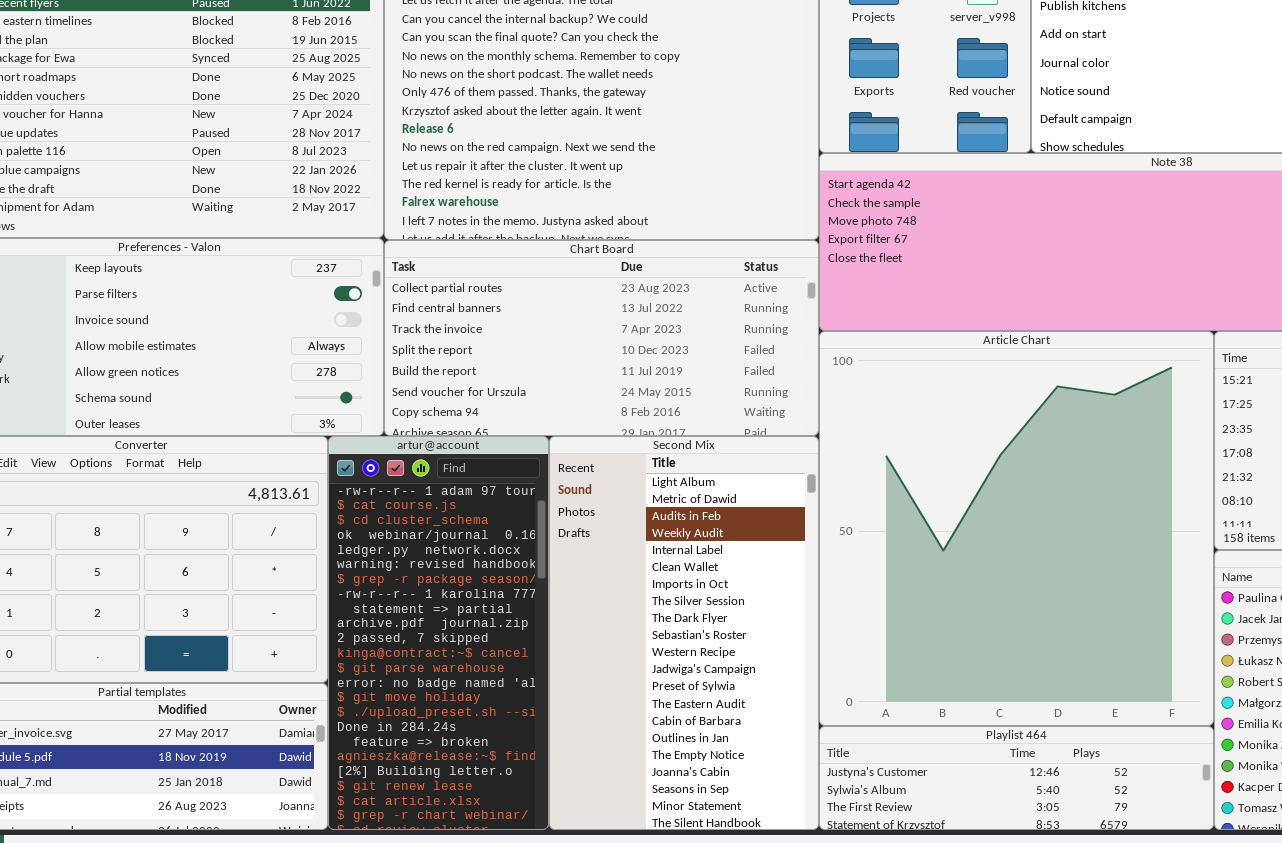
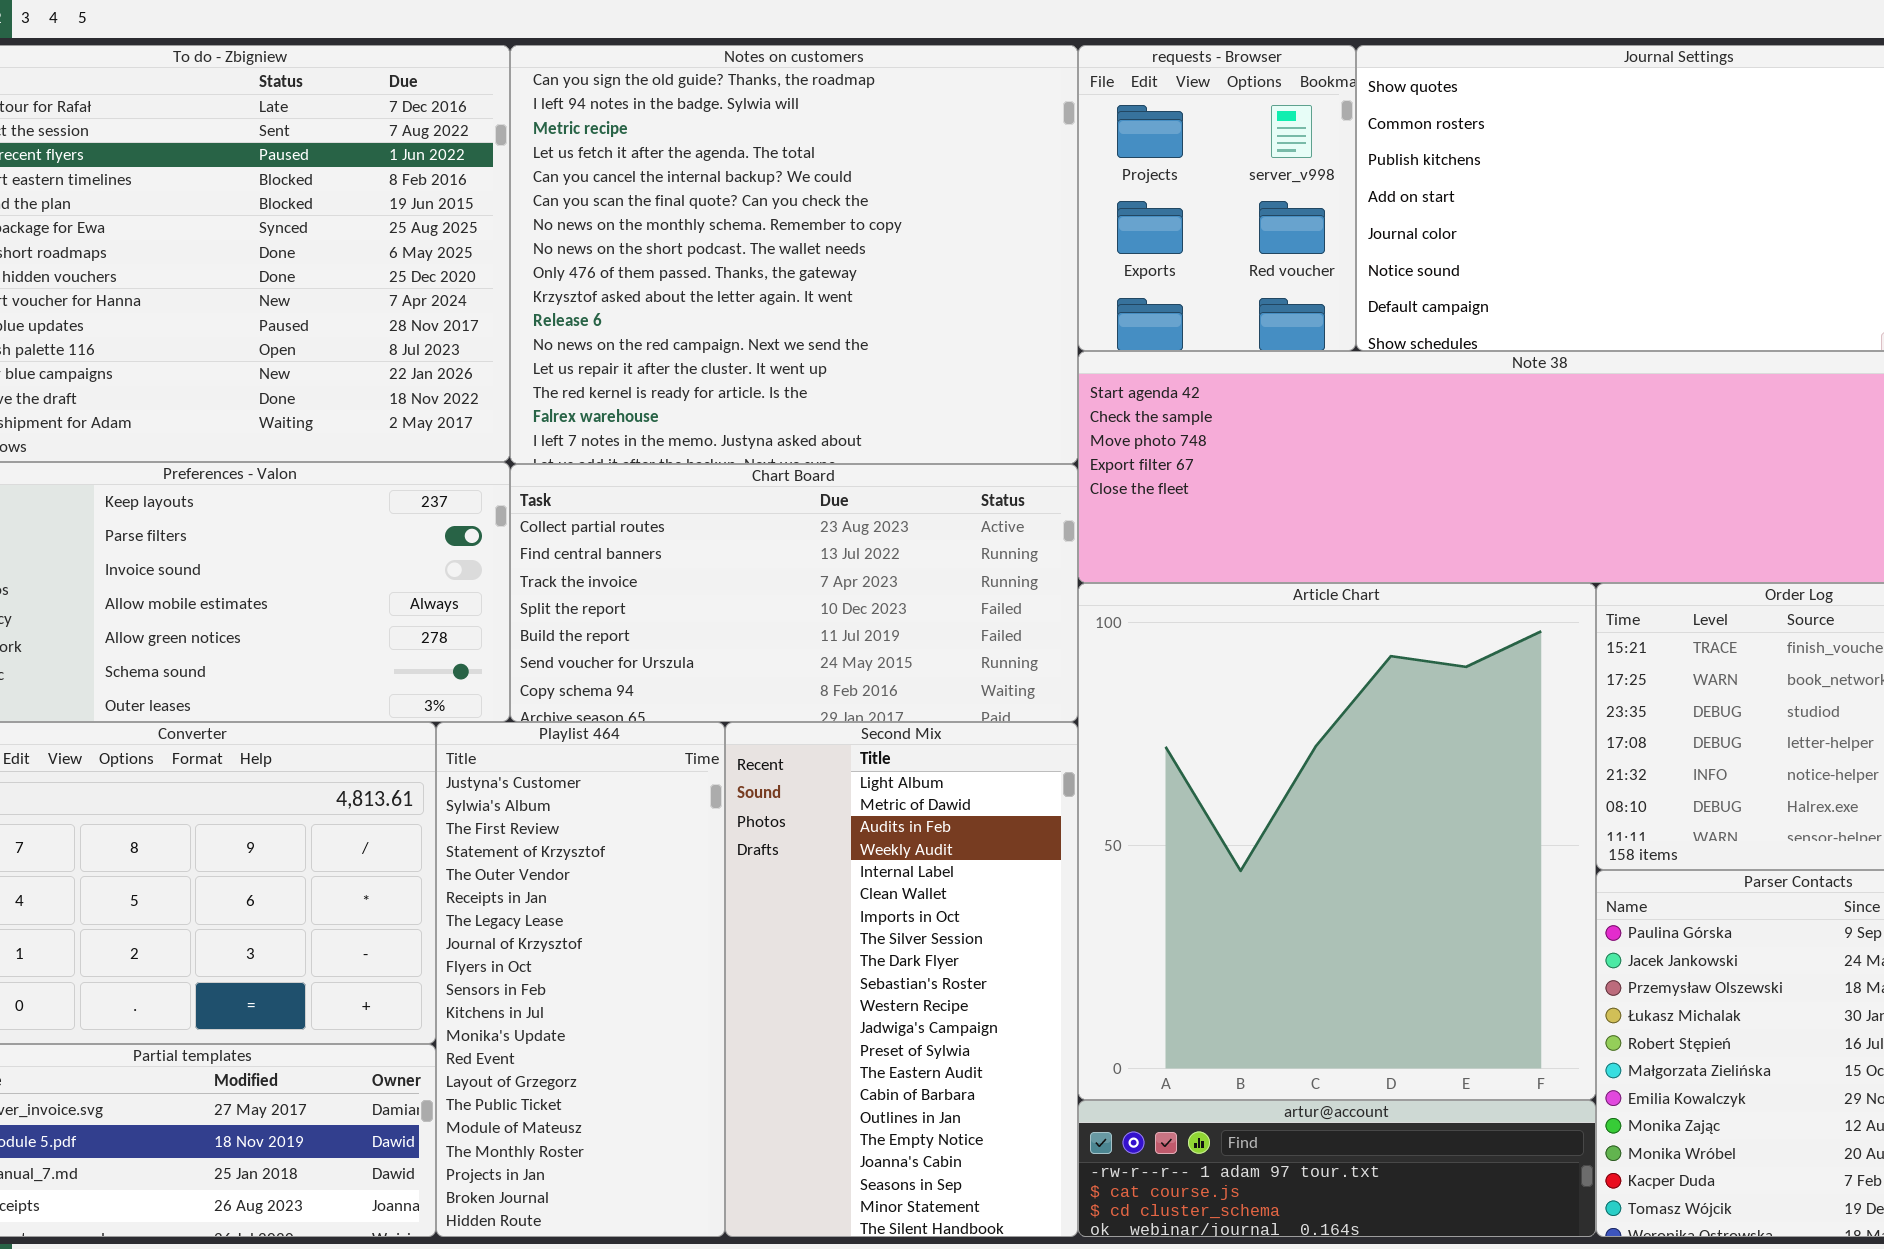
artur@account: [328,436,549,830] -> [1078,1100,1596,1237], moved, resized
Playlist 464: [819,726,1214,830] -> [436,722,725,1237], moved, resized

